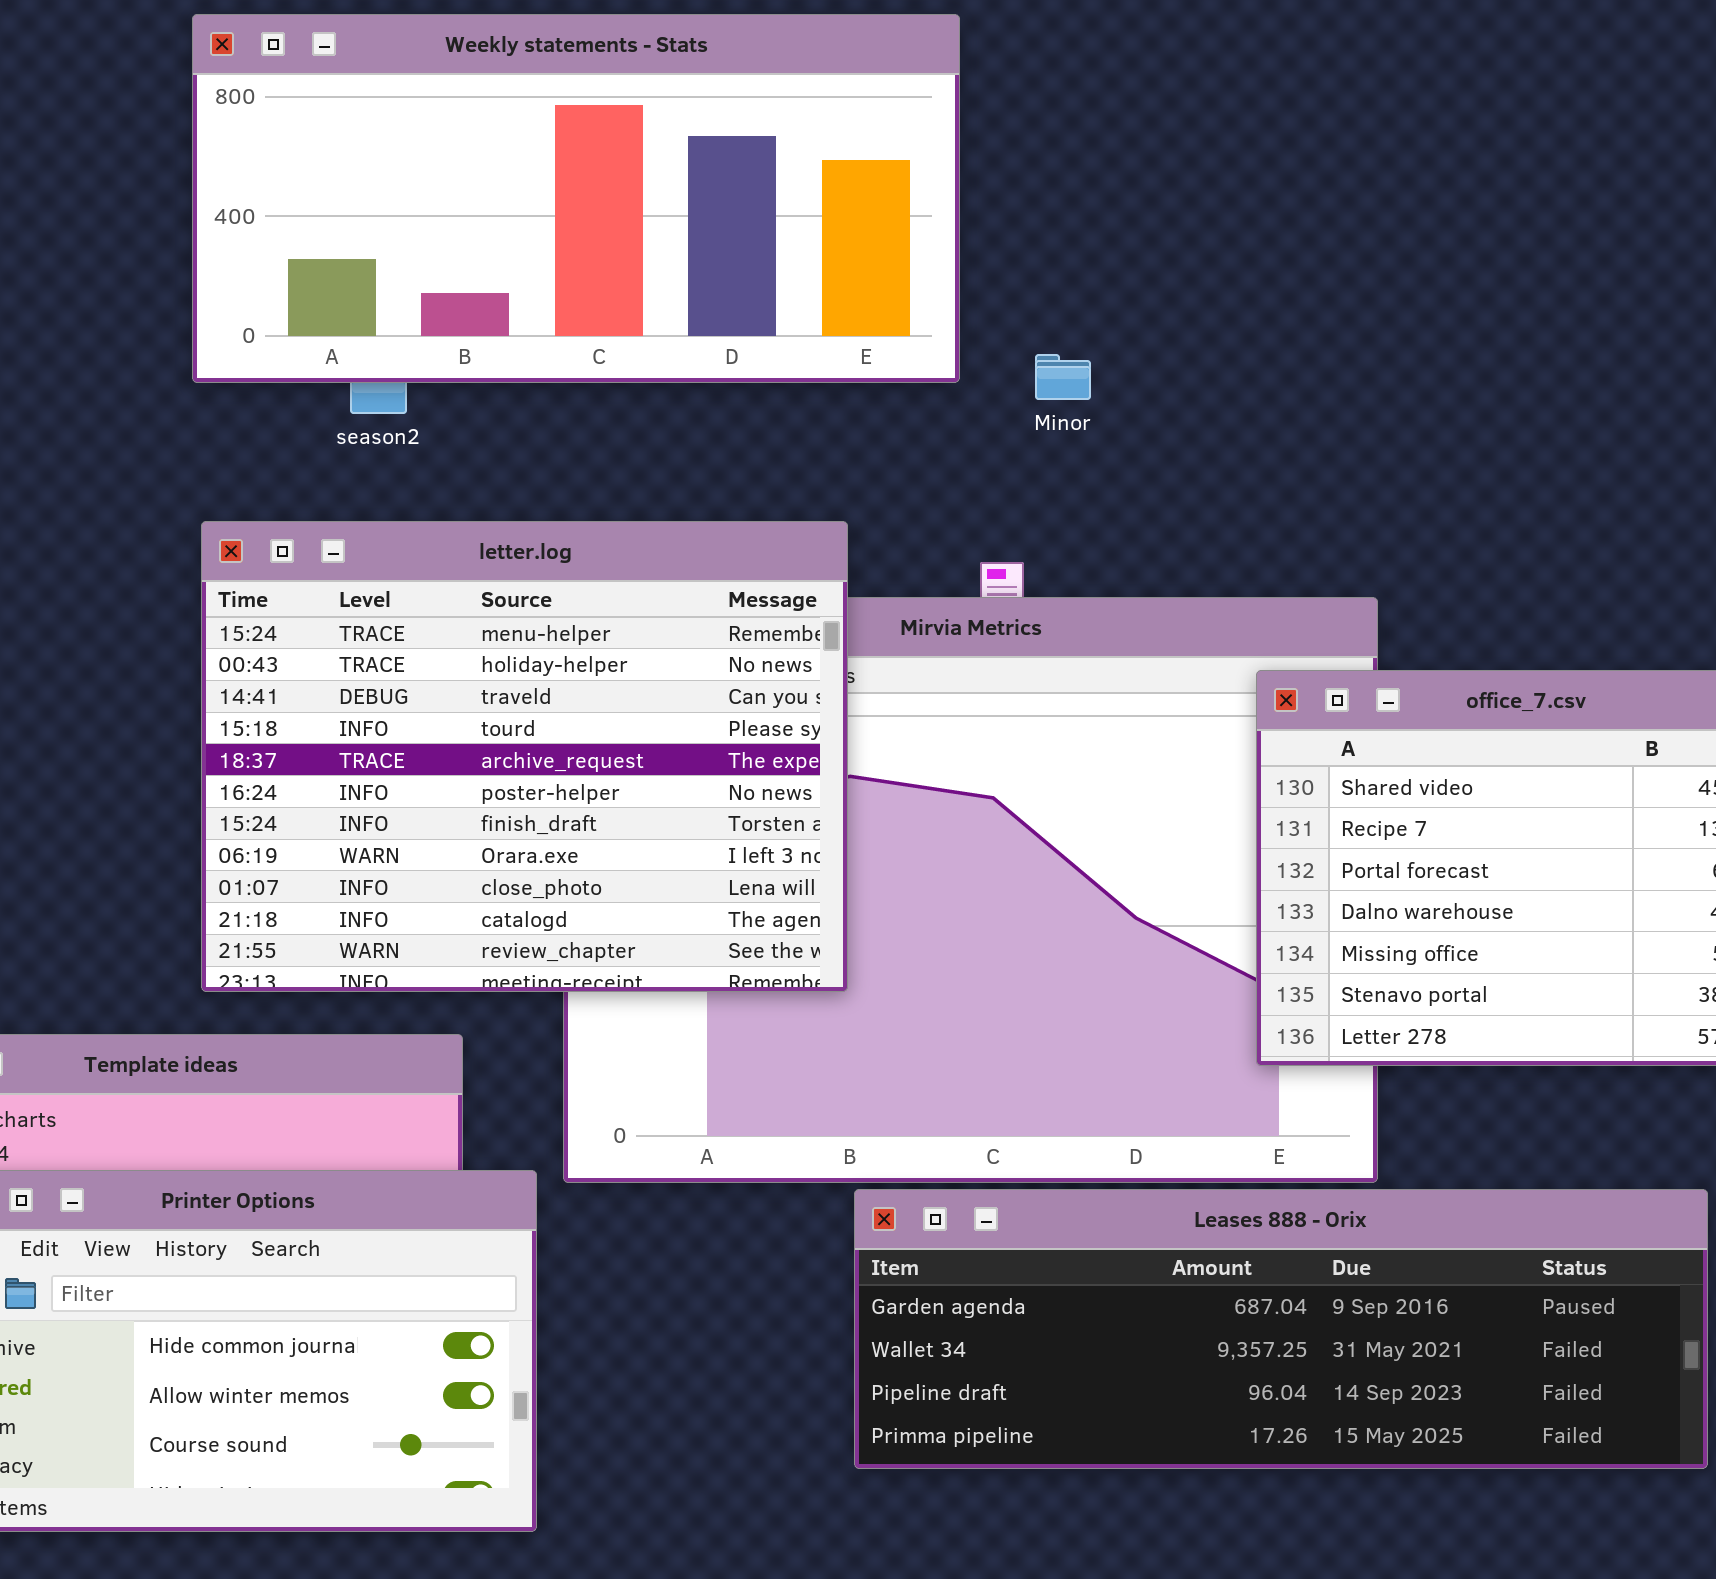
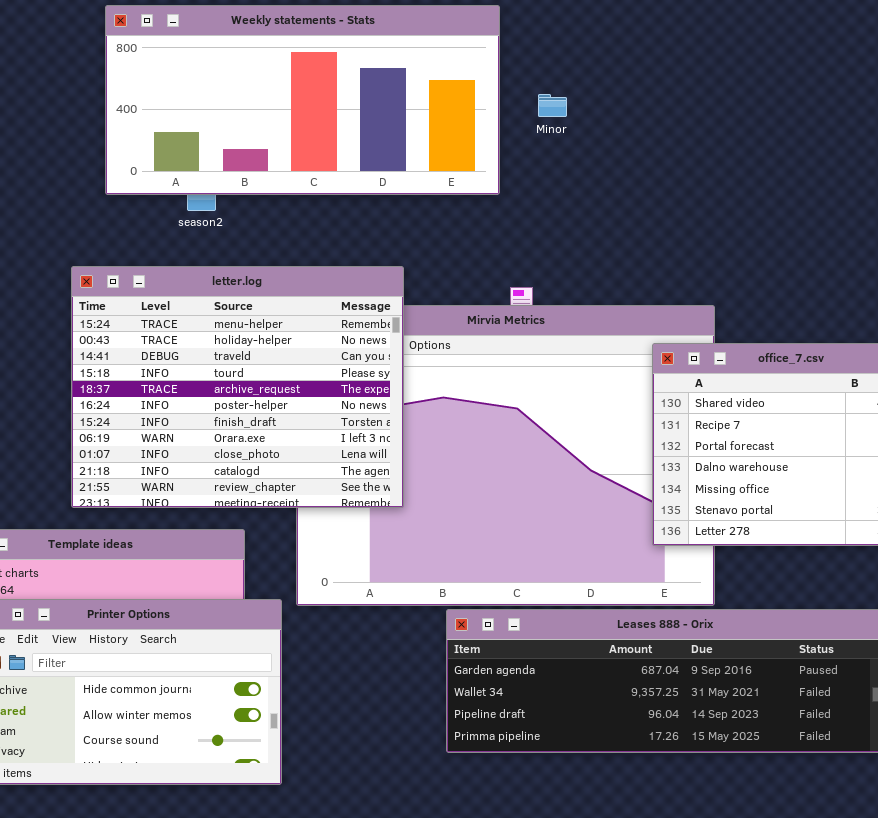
Minor: [1035,354,1091,400] -> [538,94,567,117], moved
letter.log: [201,521,848,992] -> [71,266,404,508], moved

